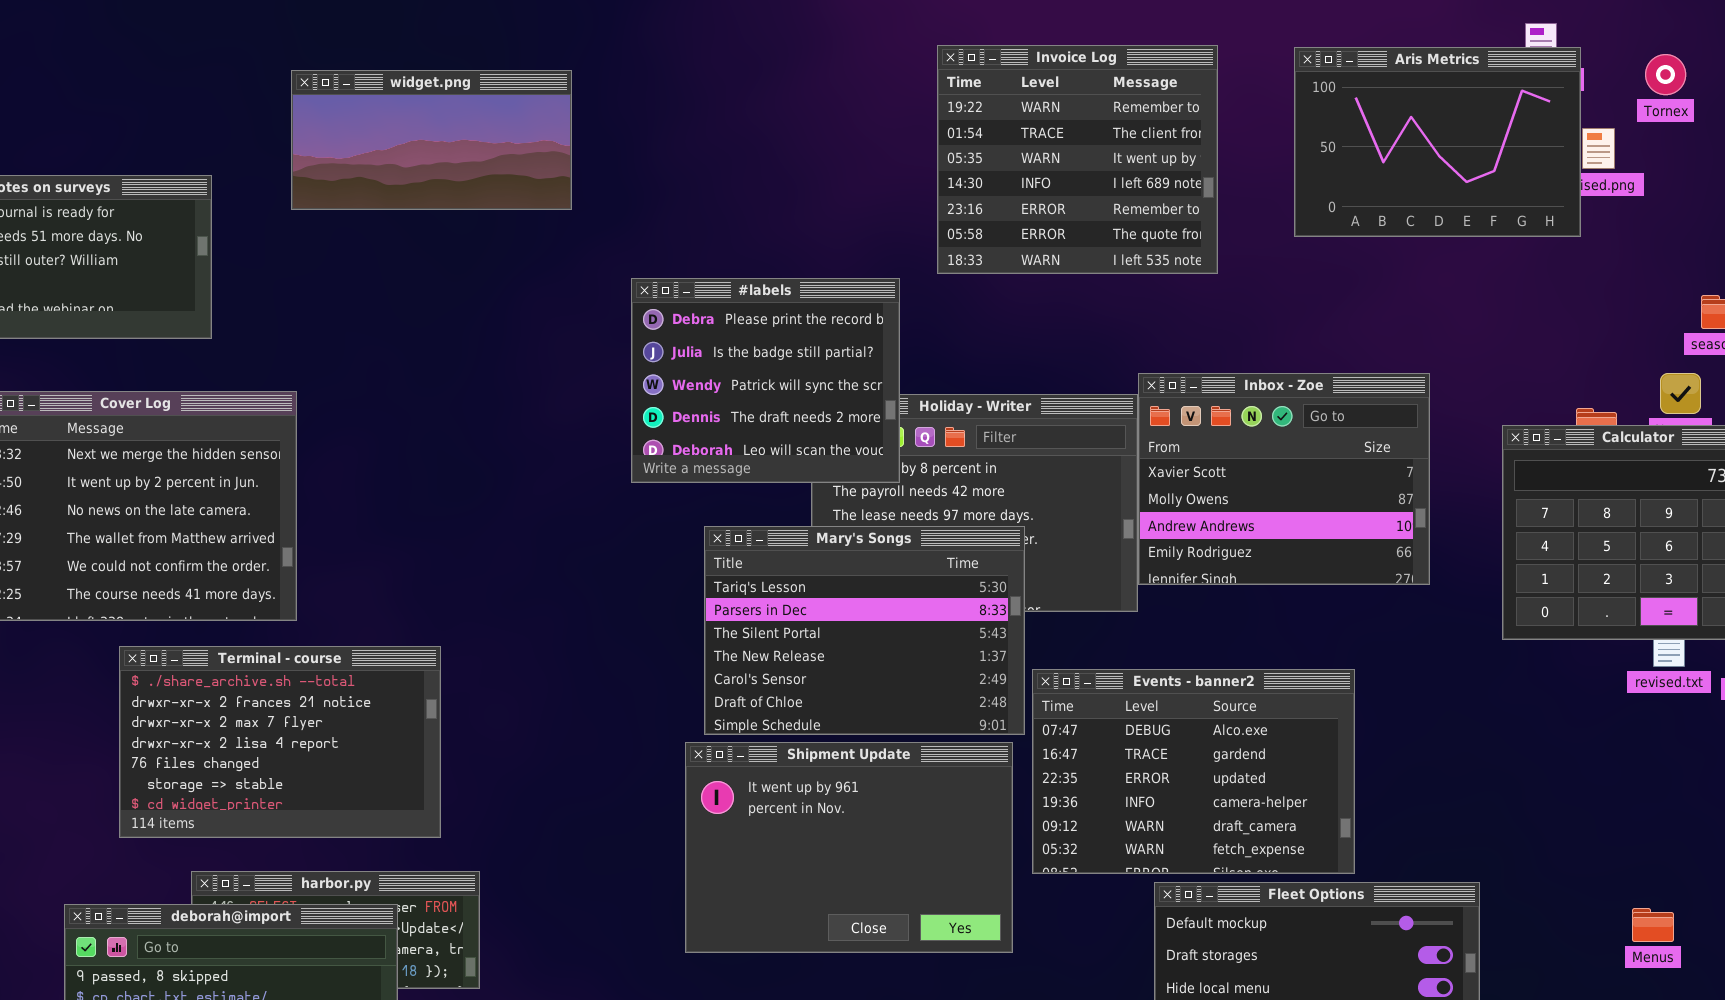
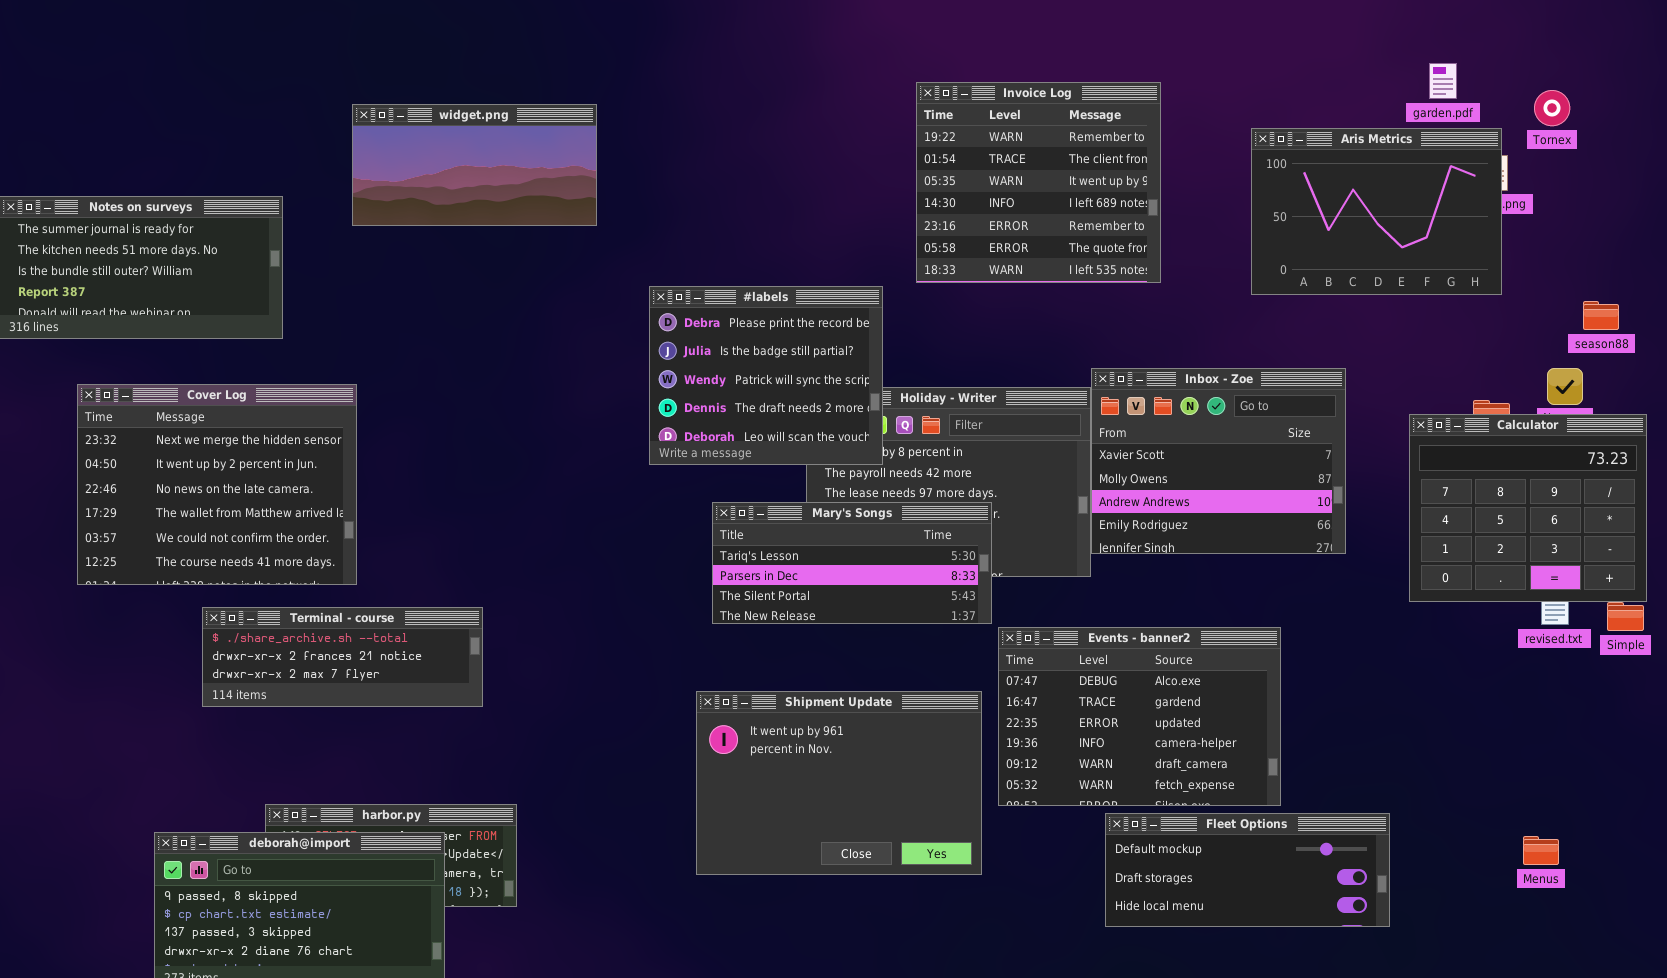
Aris Metrics: [1294,47,1581,237] -> [1251,128,1502,295], moved
Mary's Songs: [704,526,1025,735] -> [712,502,992,624], resized
Terminal - course: [119,646,441,838] -> [202,607,483,707], resized

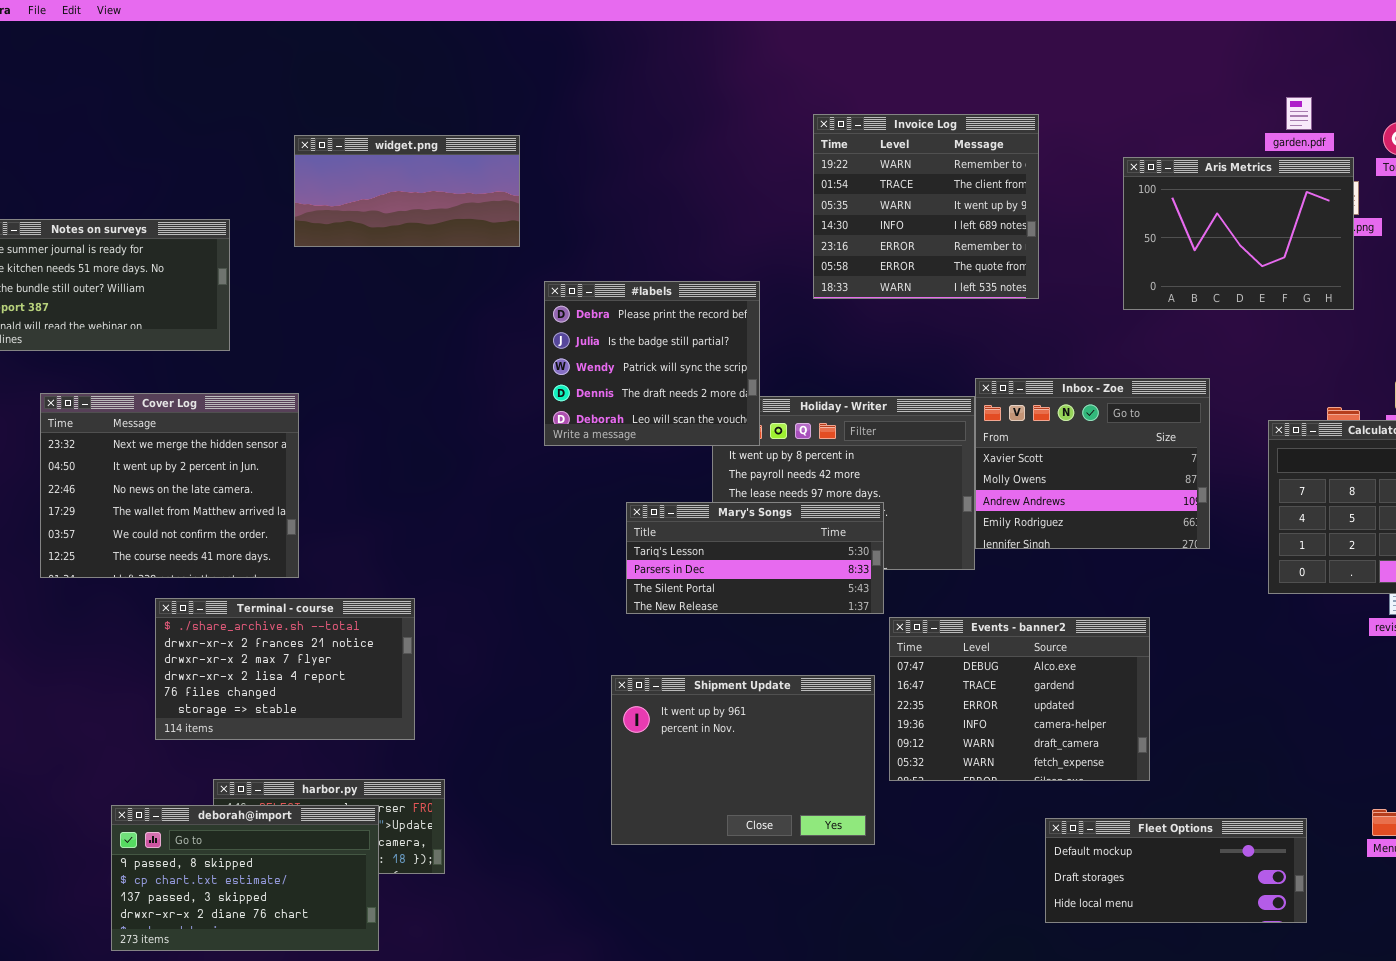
#labels: [649,286,883,465] -> [544,281,760,446], moved
Terminal - course: [202,607,483,707] -> [155,598,415,740], resized
Fleet Options: [1105,813,1390,927] -> [1045,818,1307,923], moved

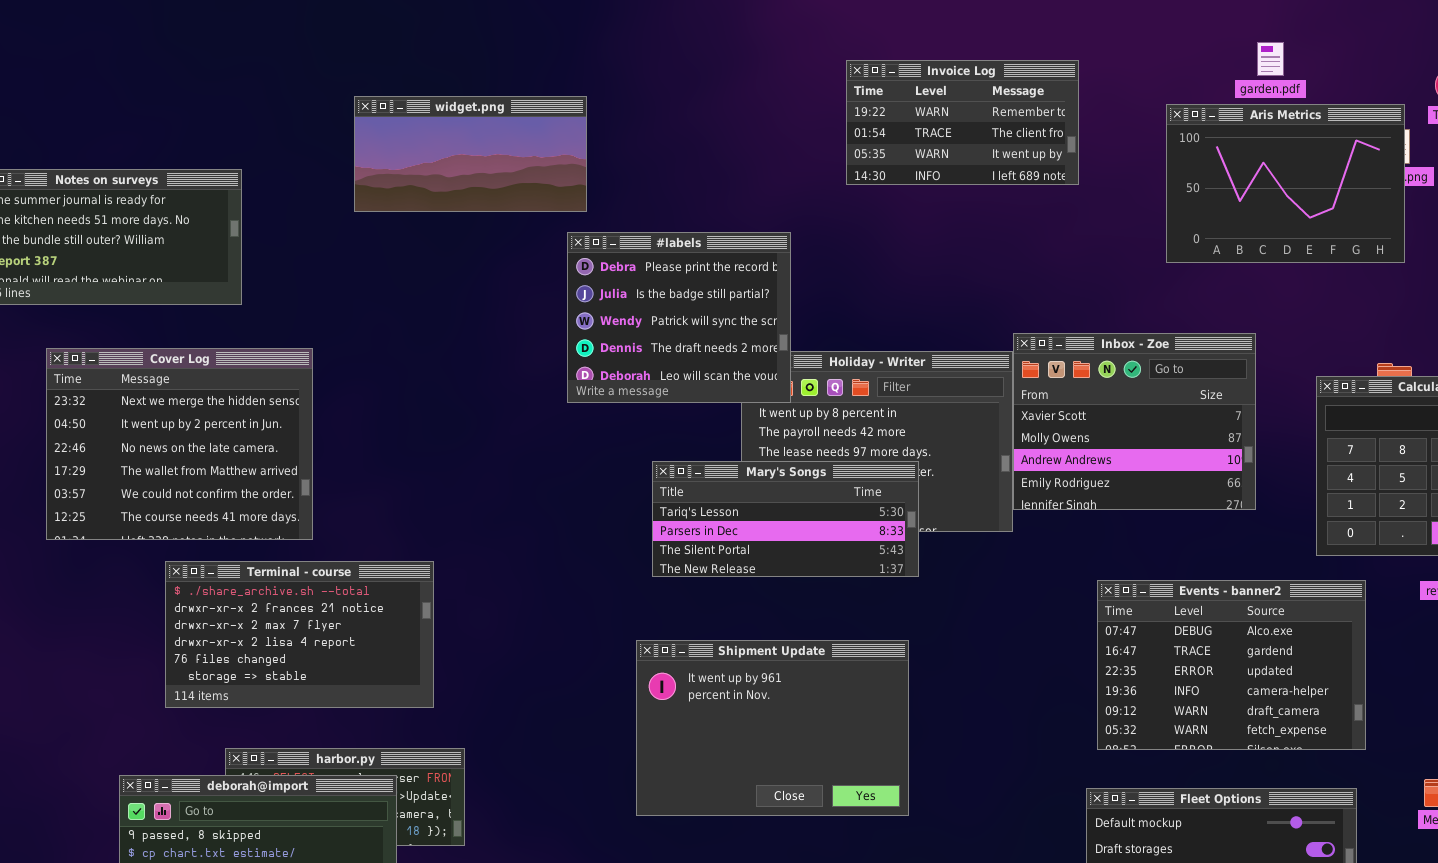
garden.pdf: [1286,97,1312,130] -> [1257,42,1284,76], moved
Invoice Log: [813,114,1039,299] -> [846,60,1079,185], resized
widget.png: [294,135,520,247] -> [354,96,587,212], moved
Events - banner2: [889,617,1150,781] -> [1097,580,1366,750], moved

